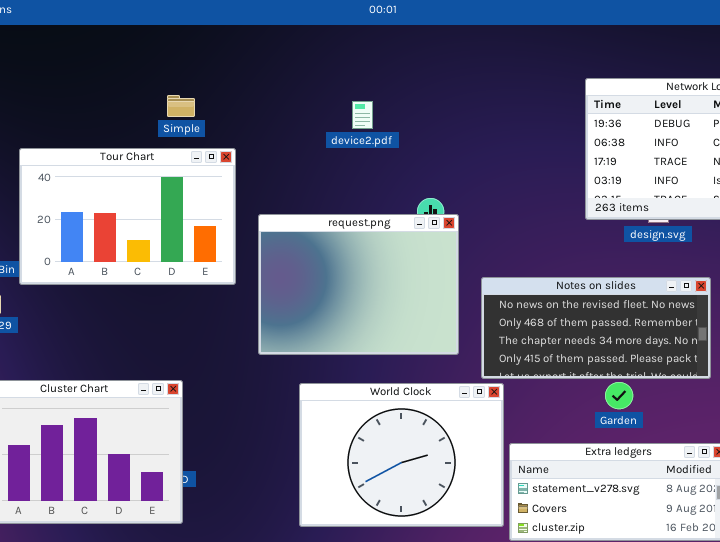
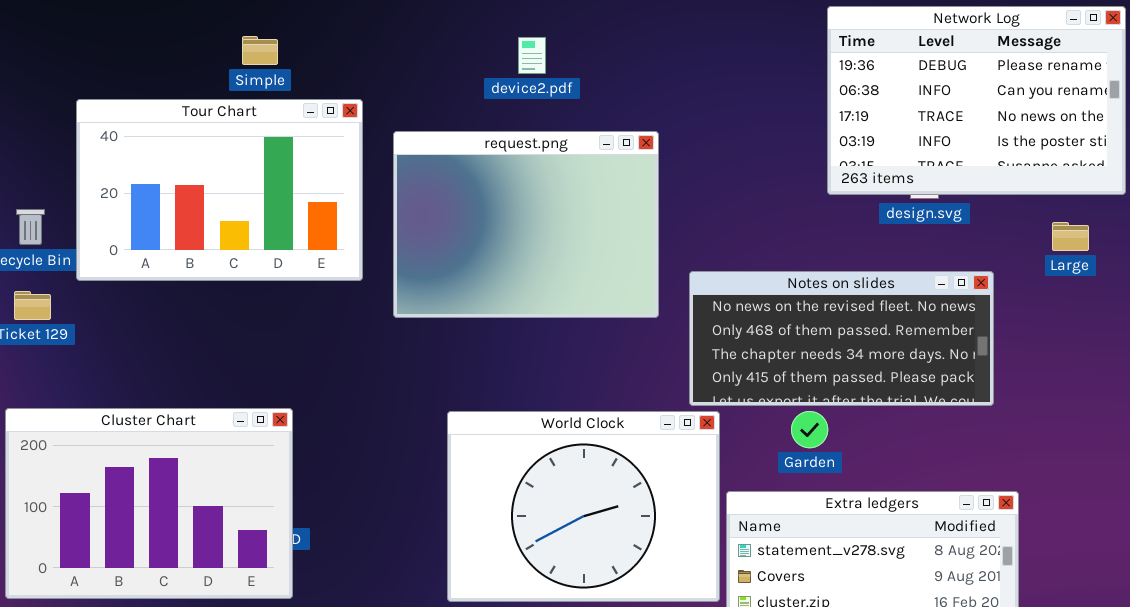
Simple: [167,95,195,117] -> [242,36,278,65], moved
request.png: [258,214,459,355] -> [393,131,659,318], moved
Garden: [605,382,633,409] -> [791,411,828,448], moved

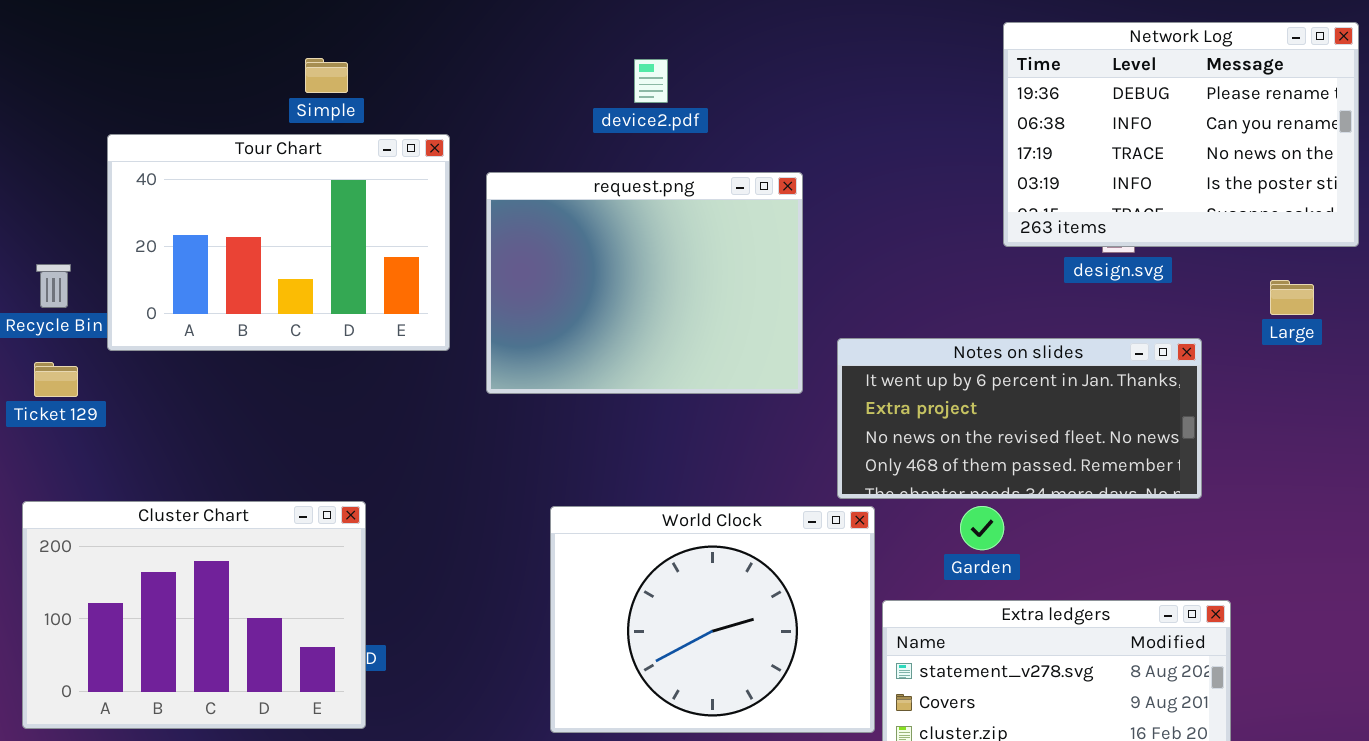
Notes on slides: [689,271,994,406] -> [837,338,1202,499], scrolled up 2 rows

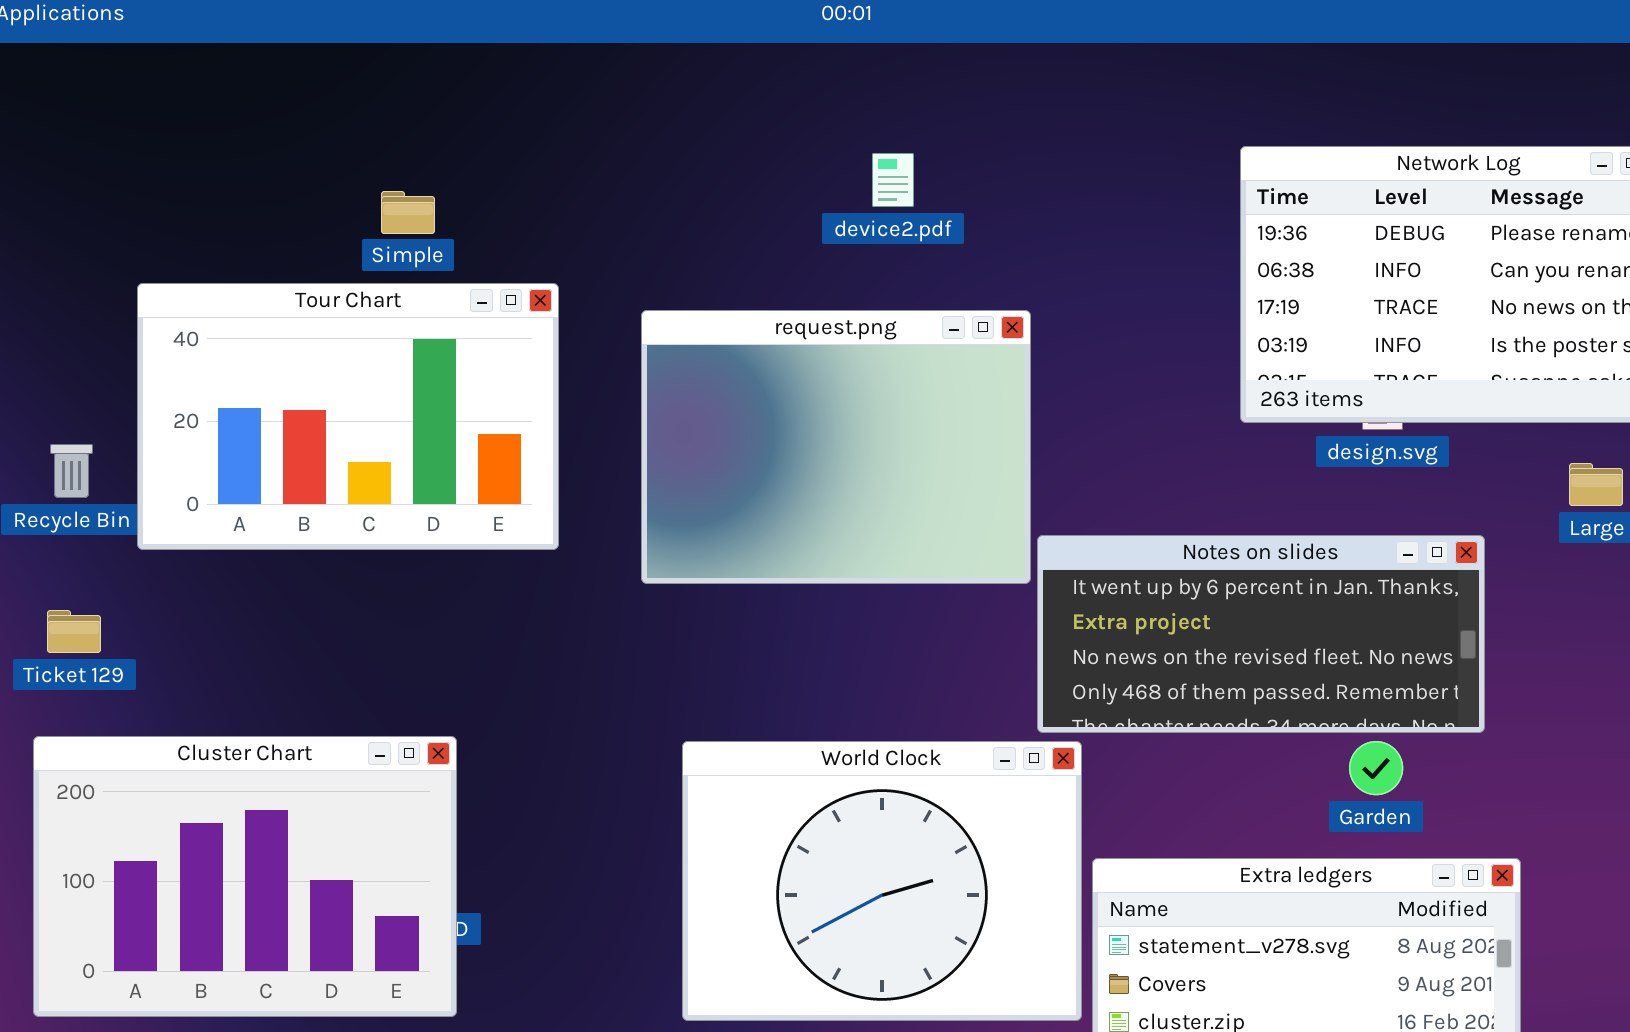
device2.pdf: [634,59,668,103] -> [872,153,914,207], moved
request.png: [486,172,803,394] -> [641,310,1031,584], moved
Ticket 129: [34,362,78,397] -> [47,610,101,653], moved
Garden: [960,506,1004,550] -> [1349,741,1403,795], moved

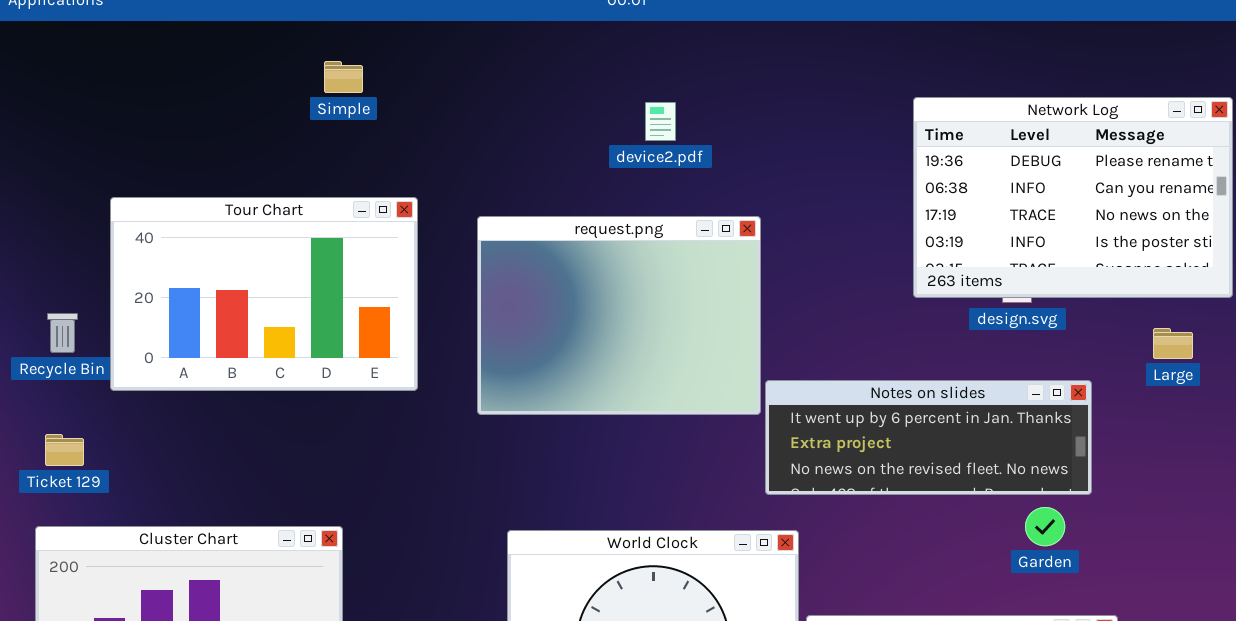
Simple: [381,191,435,234] -> [324,61,363,93], moved
Notes on slides: [1037,535,1485,733] -> [765,380,1092,495], resized
Garden: [1349,741,1403,795] -> [1025,507,1065,546], moved

